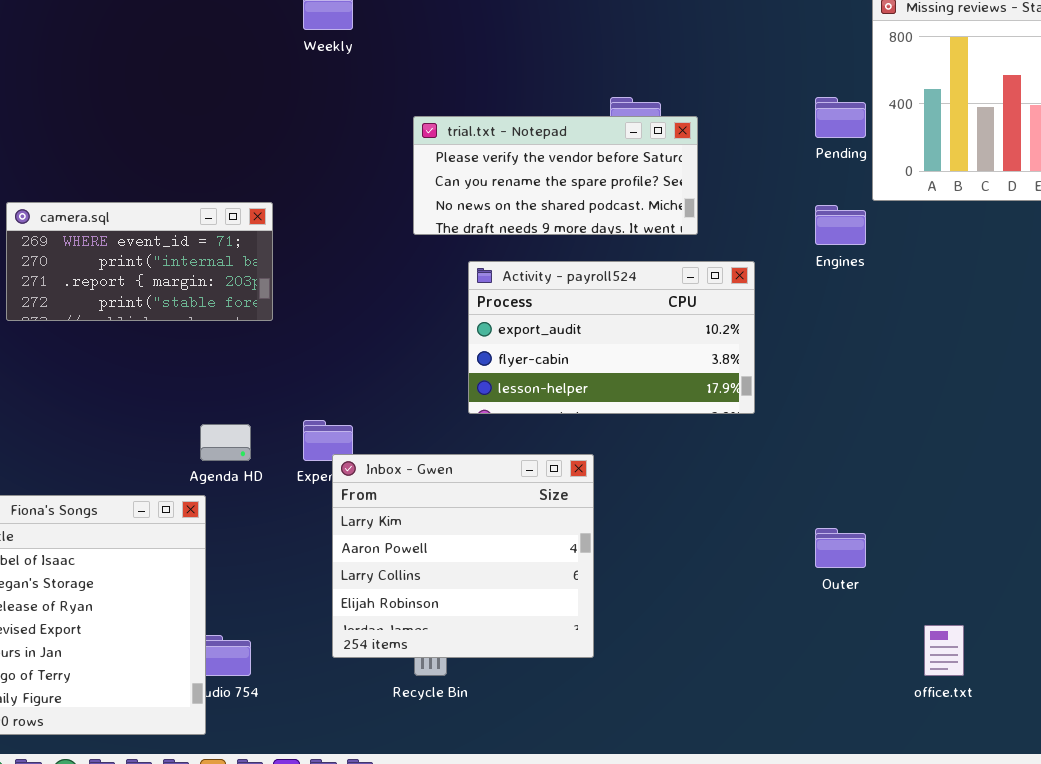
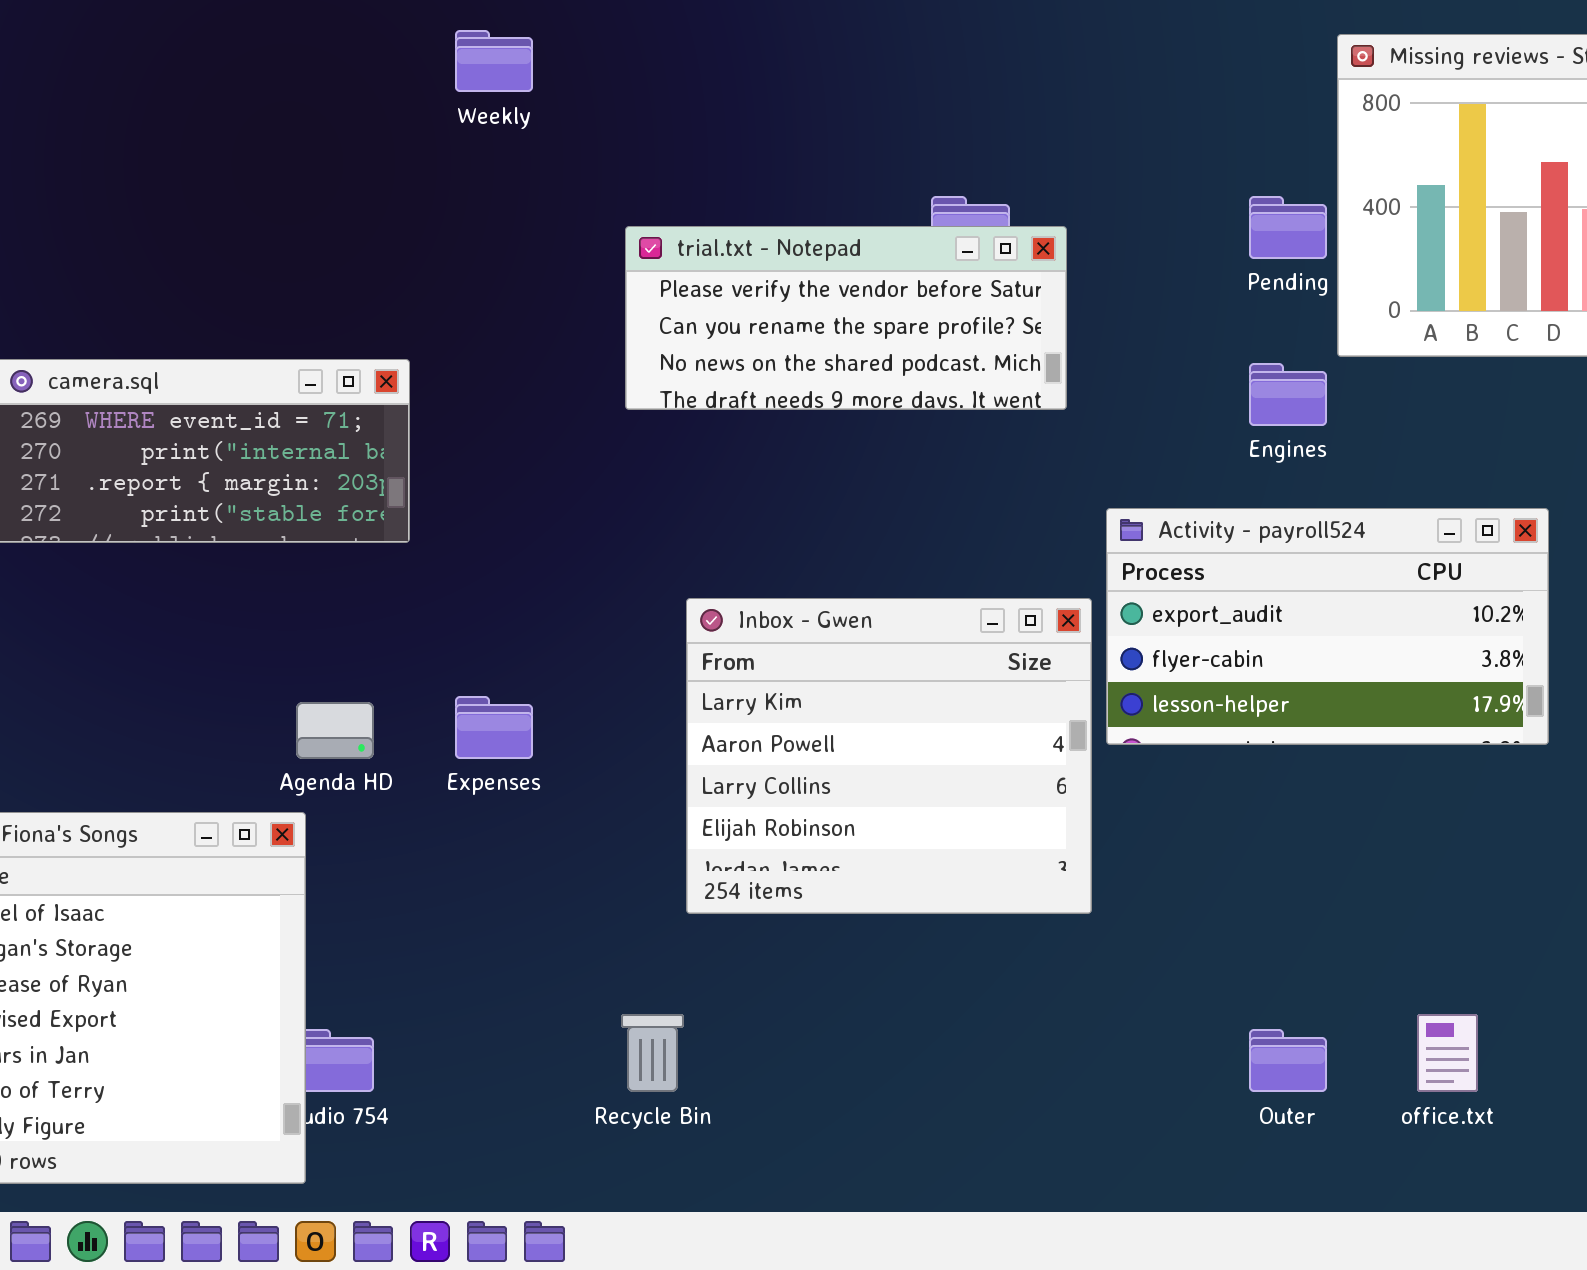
Activity - payroll524: [468,261,755,414] -> [1106,508,1549,745], moved
Inbox - Gwen: [332,454,594,658] -> [686,598,1092,914], moved
Outer: [815,528,866,568] -> [1249,1029,1327,1092], moved

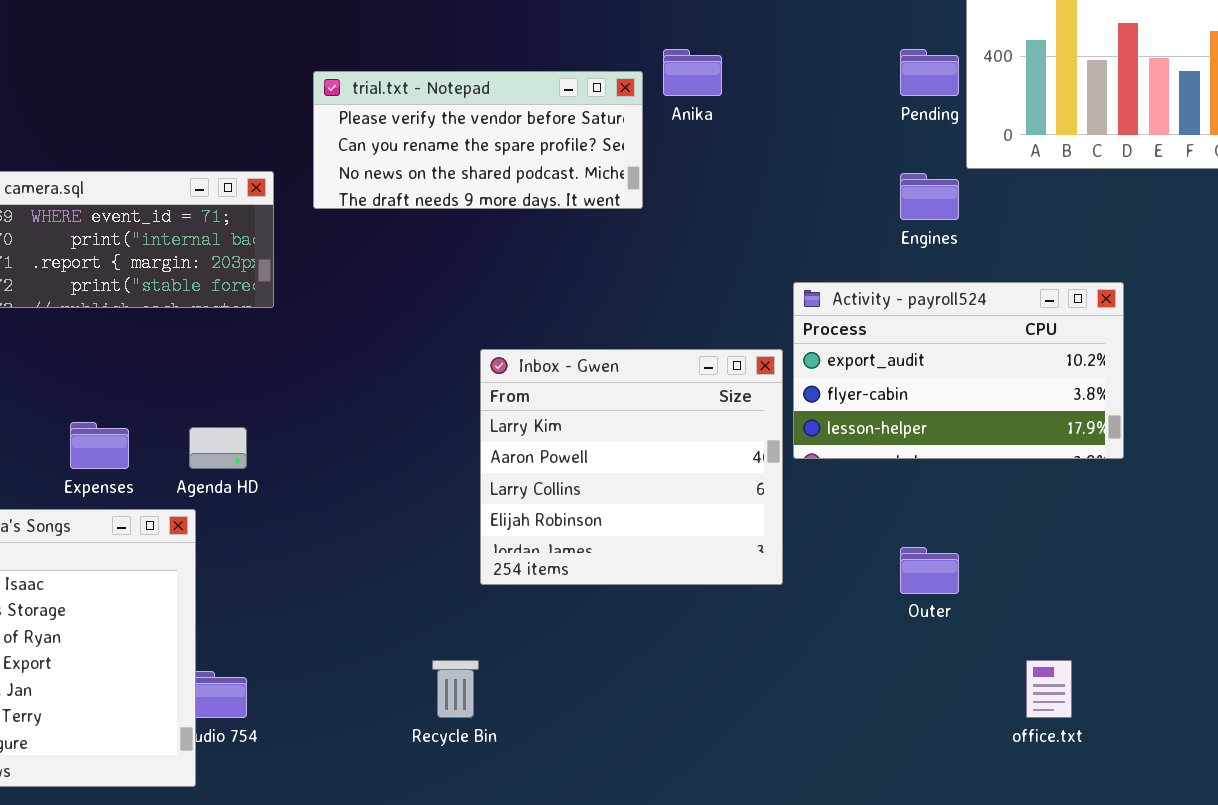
trial.txt - Notepad: [625,226,1067,410] -> [313,71,643,209], moved
Expenses: [455,696,533,759] -> [70,422,129,469], moved
Outer: [1249,1029,1327,1092] -> [900,547,959,594], moved

